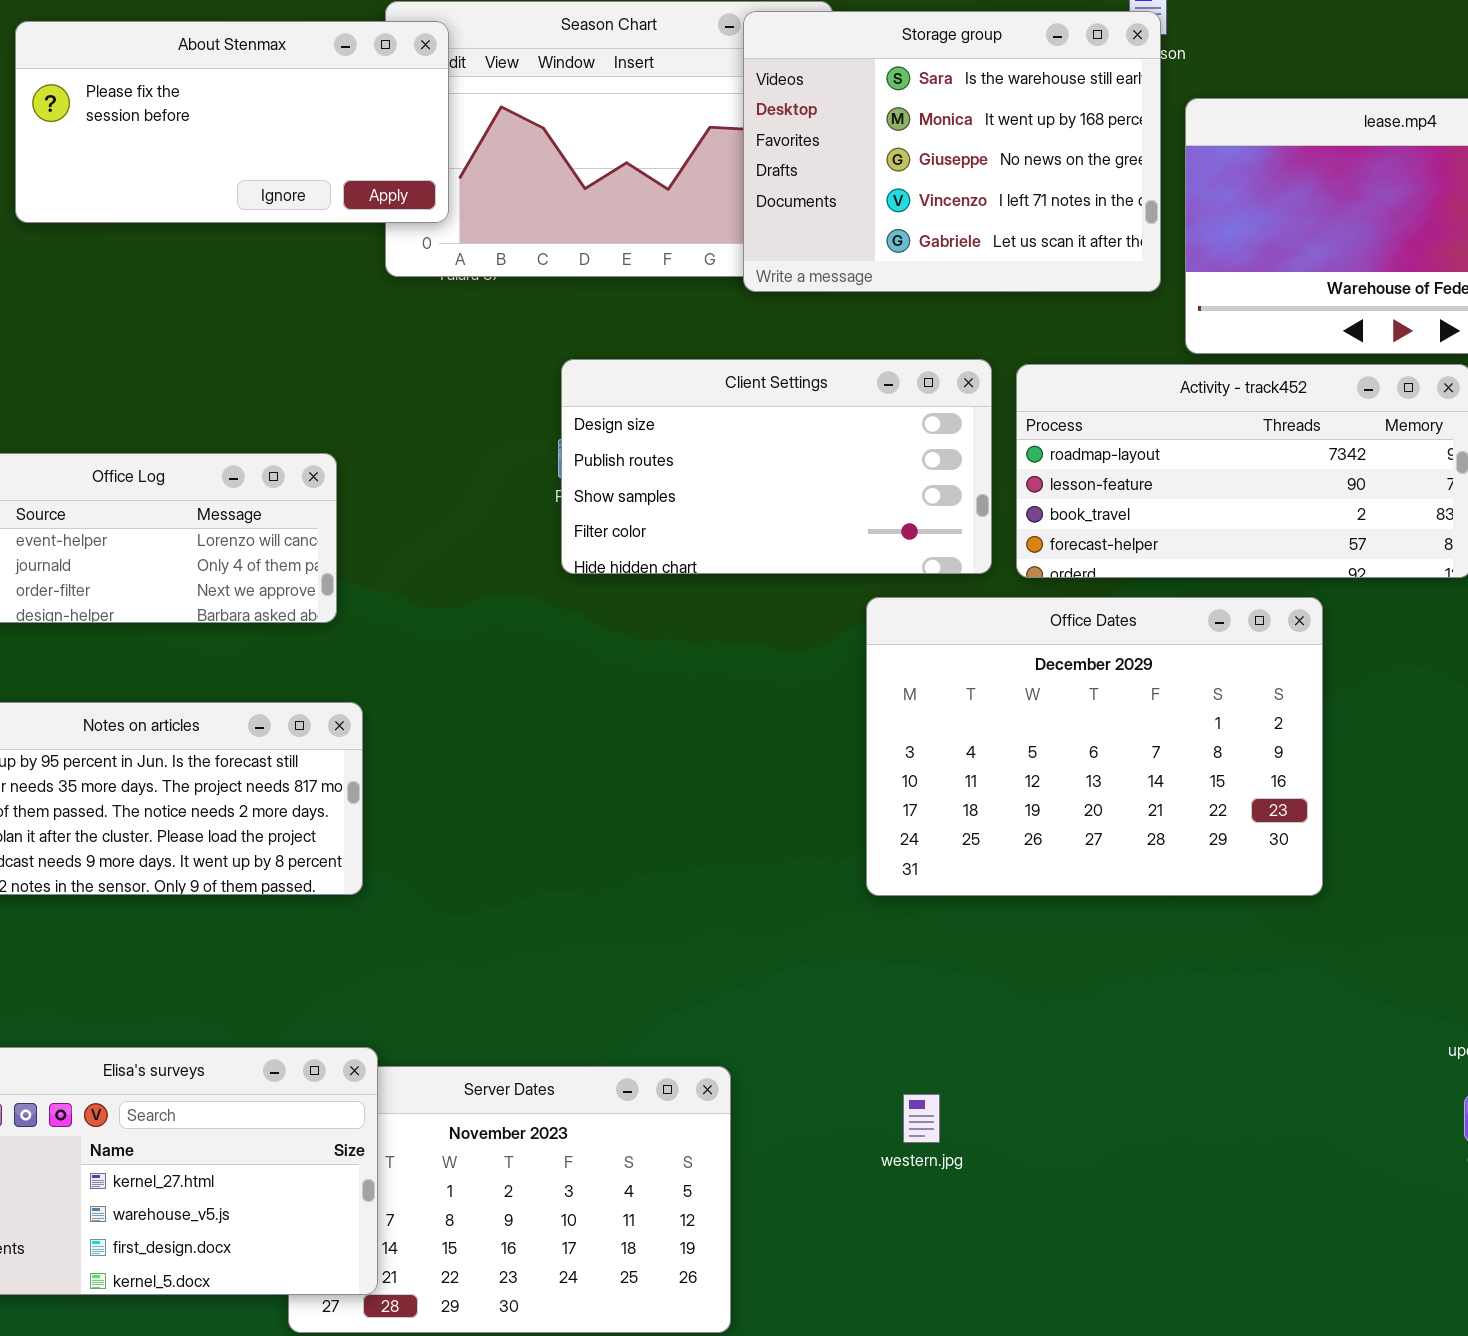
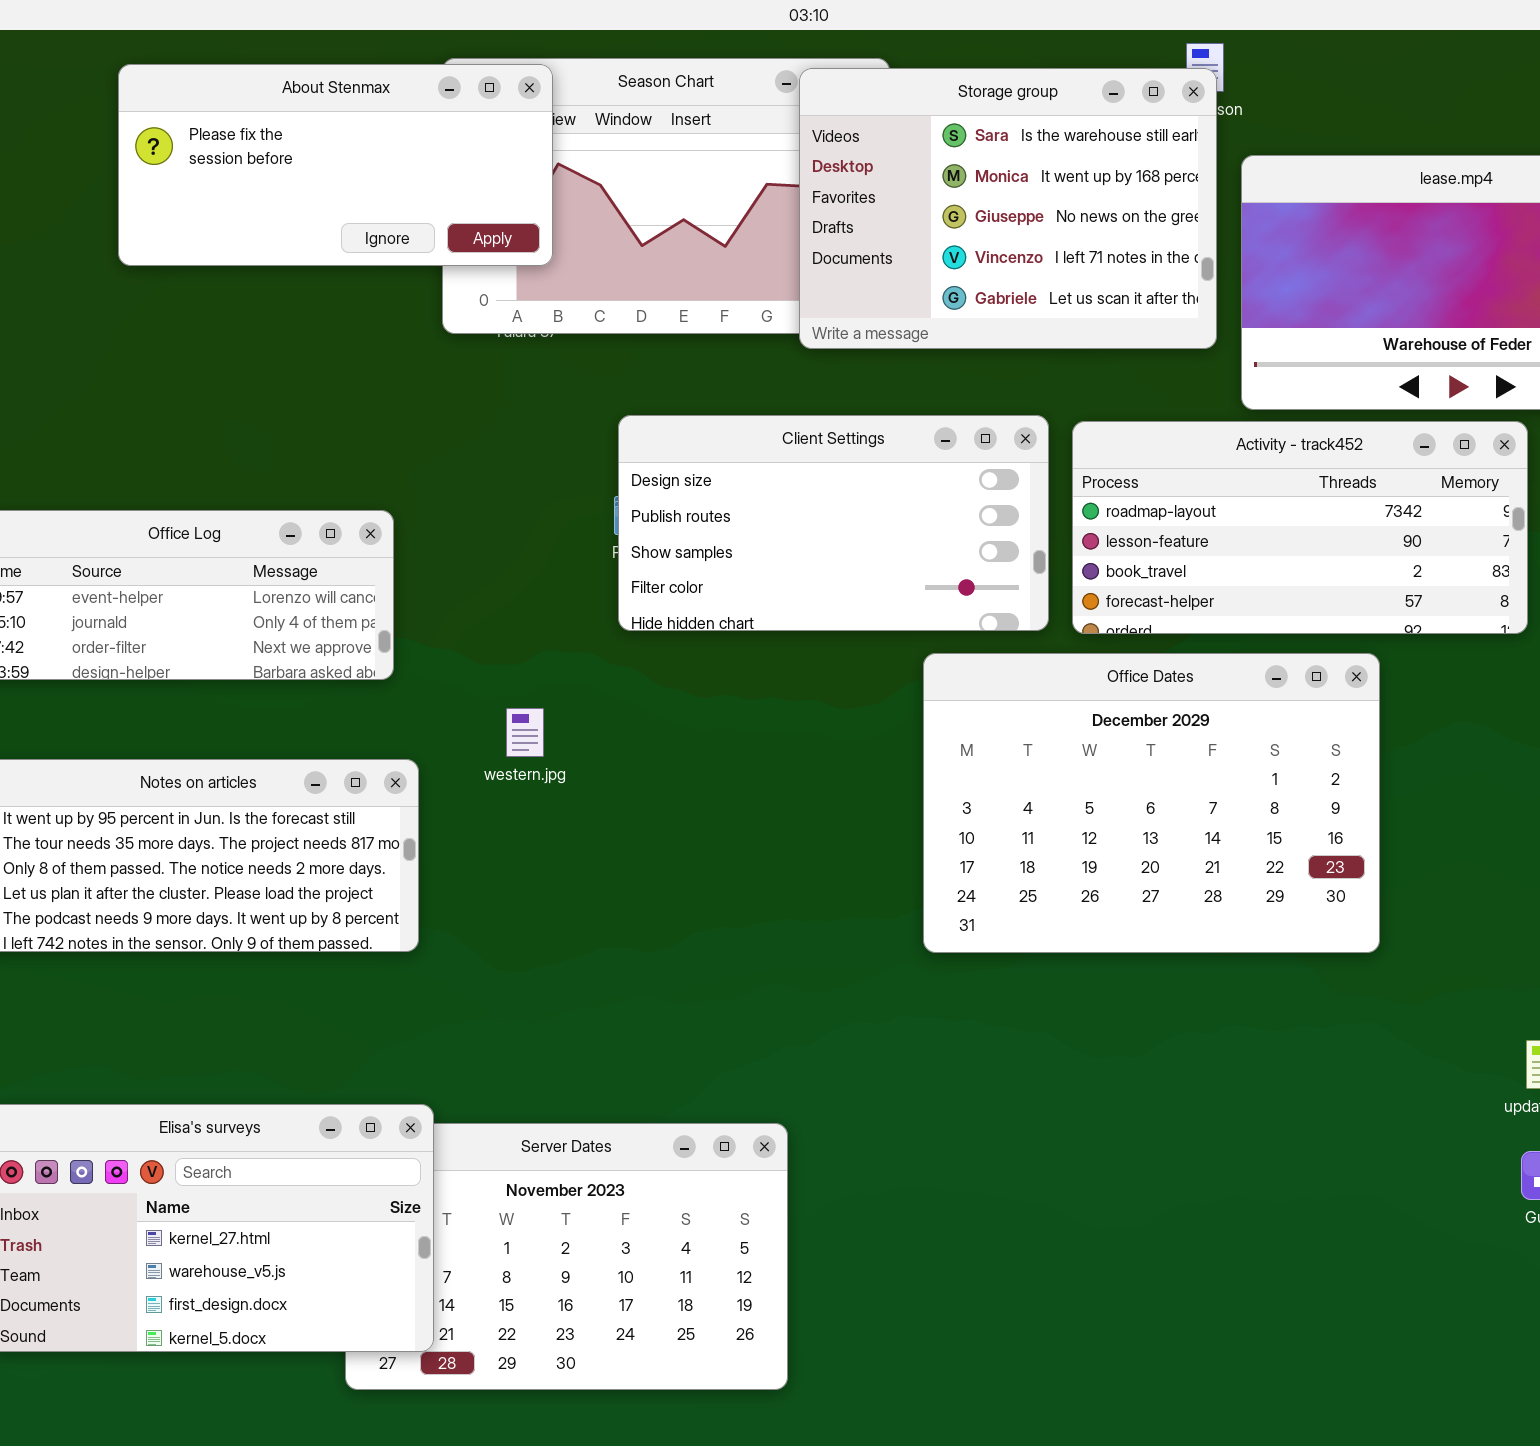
About Stenmax: [15,21,449,223] -> [118,64,553,266], moved
western.jpg: [903,1094,940,1143] -> [506,708,544,757], moved

